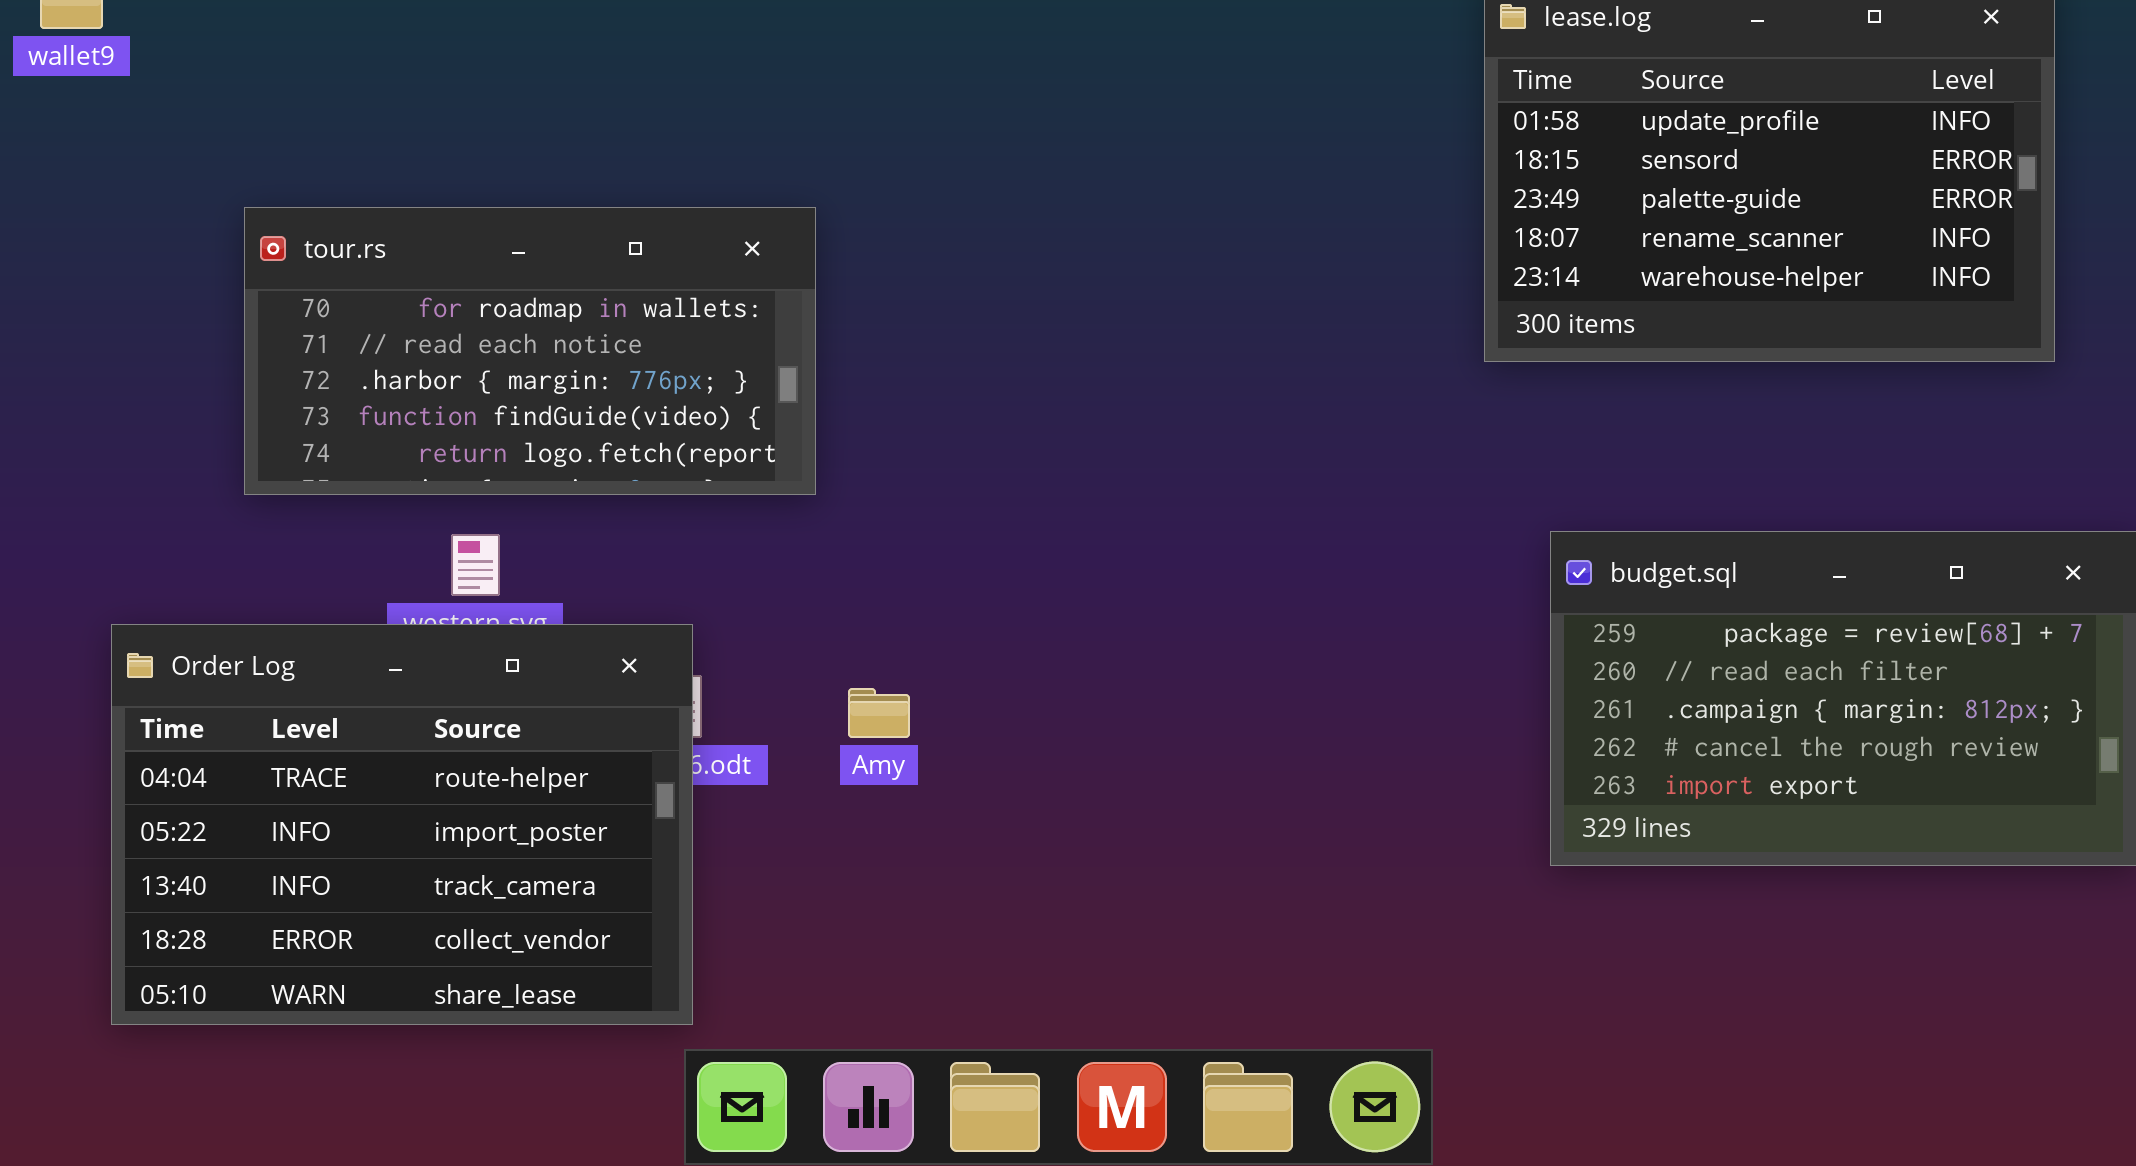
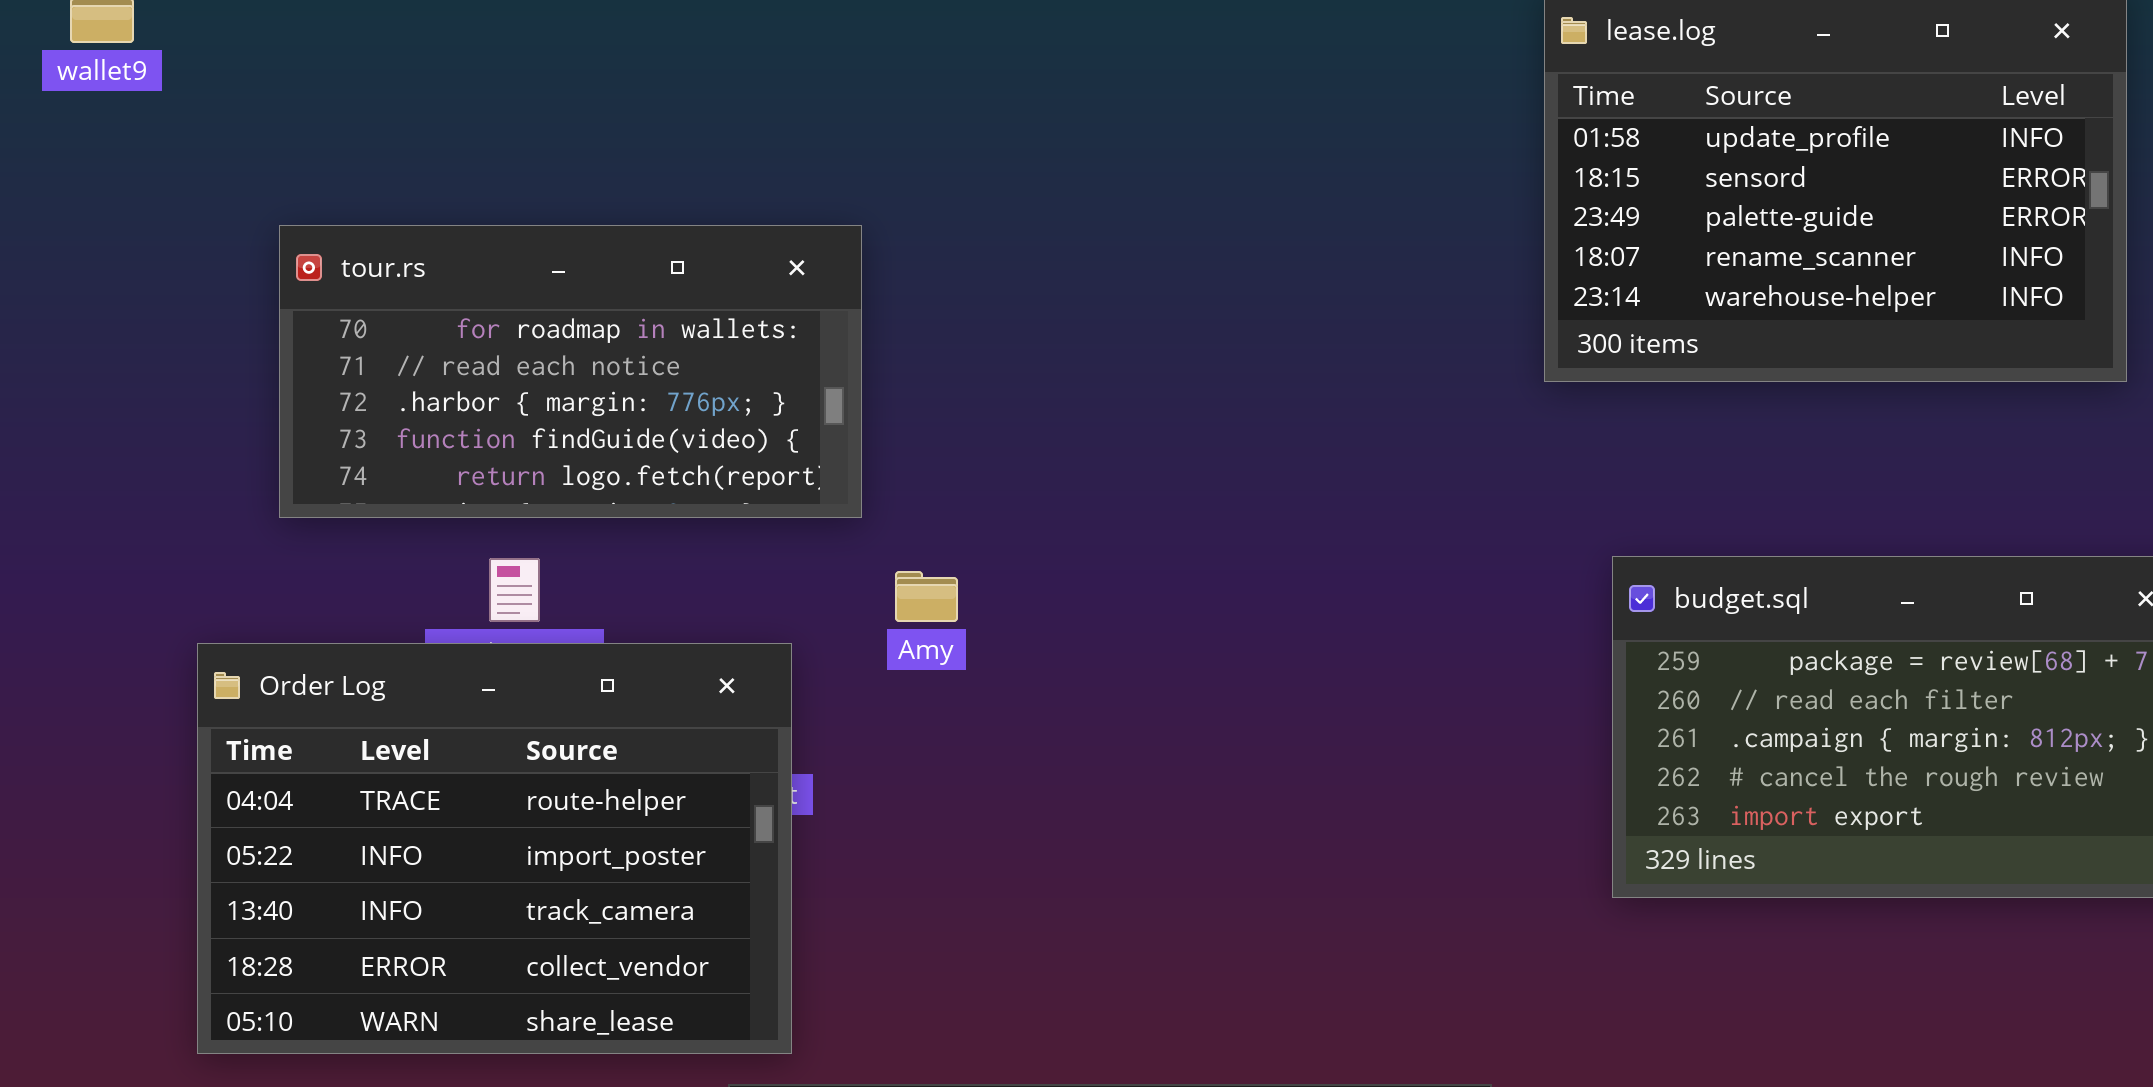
Order Log: [111,624,693,1025] -> [197,643,792,1054], moved
Amy: [848,688,910,738] -> [895,571,958,622], moved

